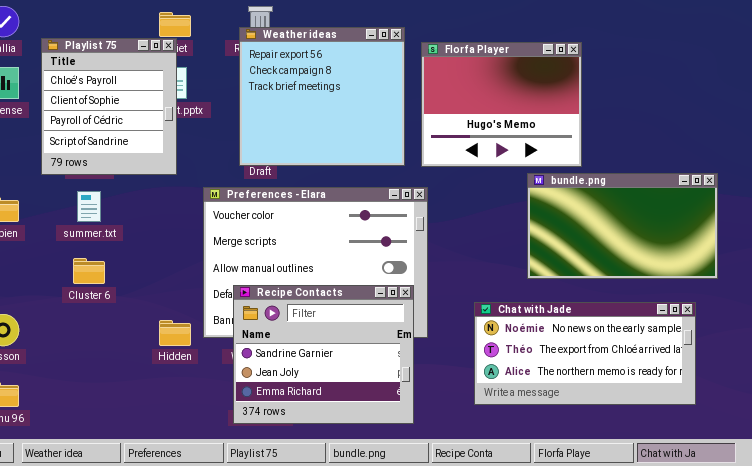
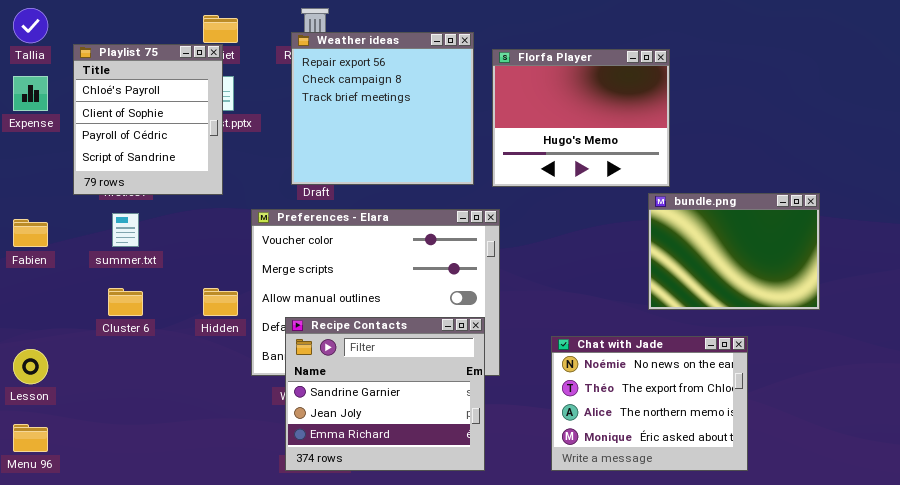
bundle.png: [527,173,718,279] -> [648,193,820,310], resized
Chat with Jade: [474,302,696,405] -> [551,336,748,471], resized
Hidden: [159,320,191,346] -> [203,288,238,316], moved

